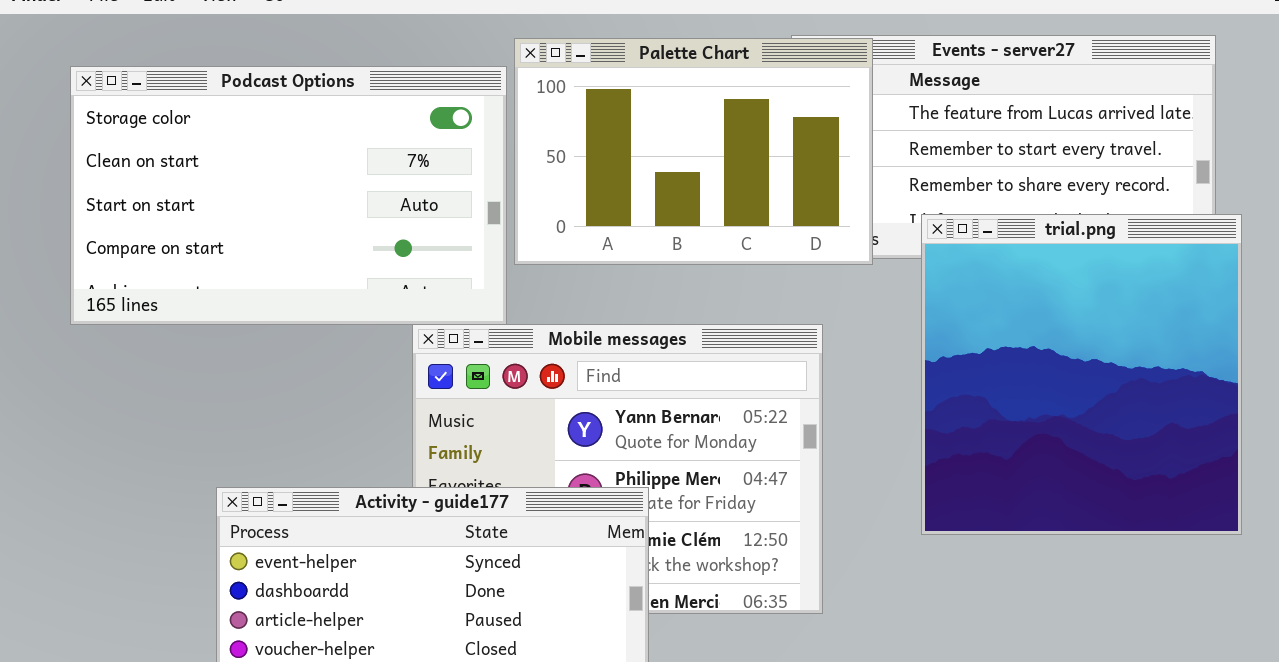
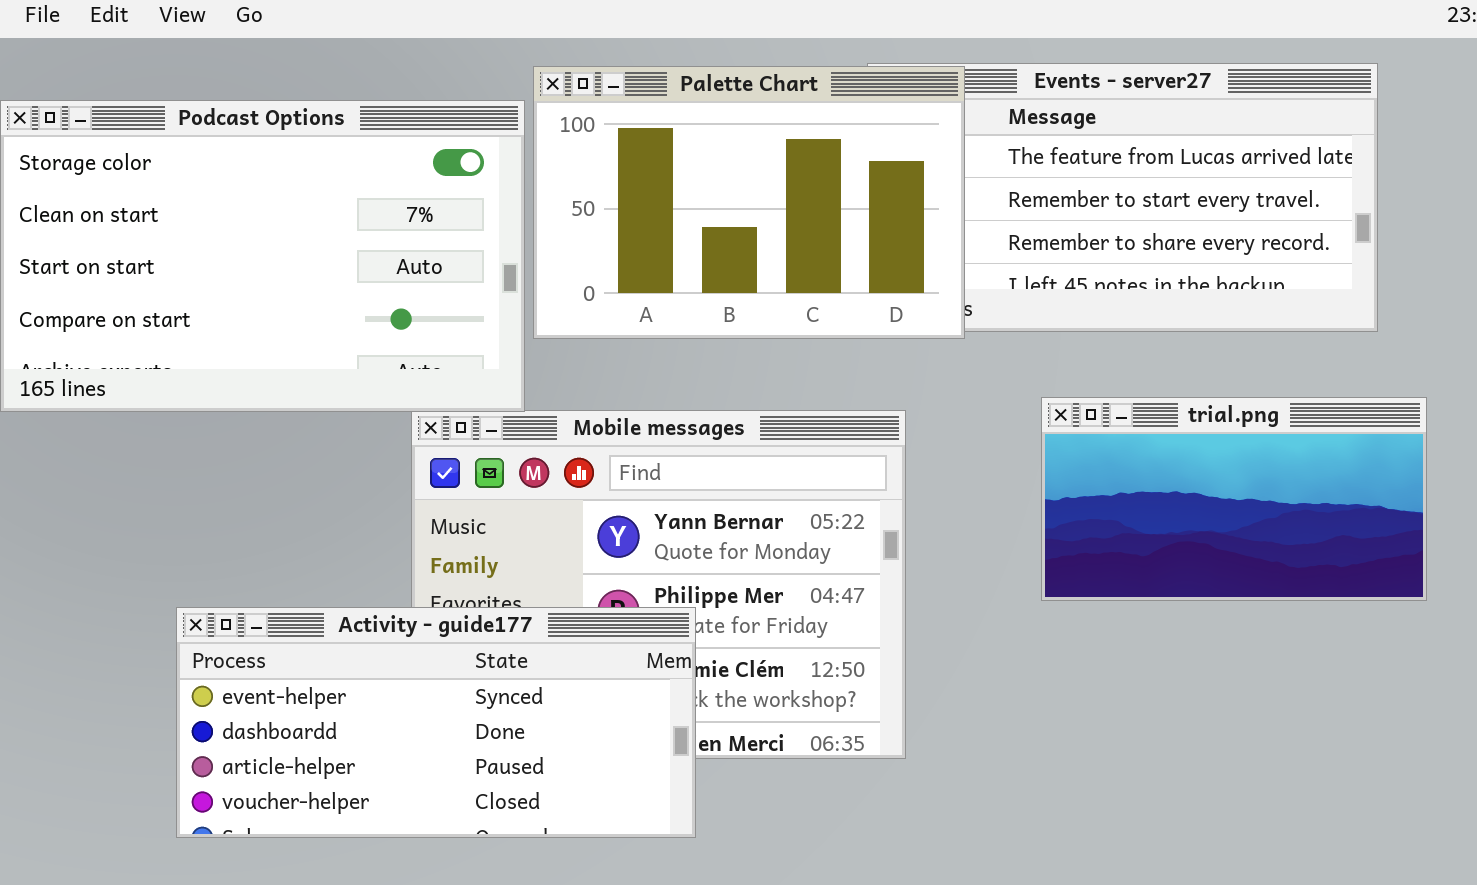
trial.png: [921,214,1242,535] -> [1041,397,1427,601], moved, resized

